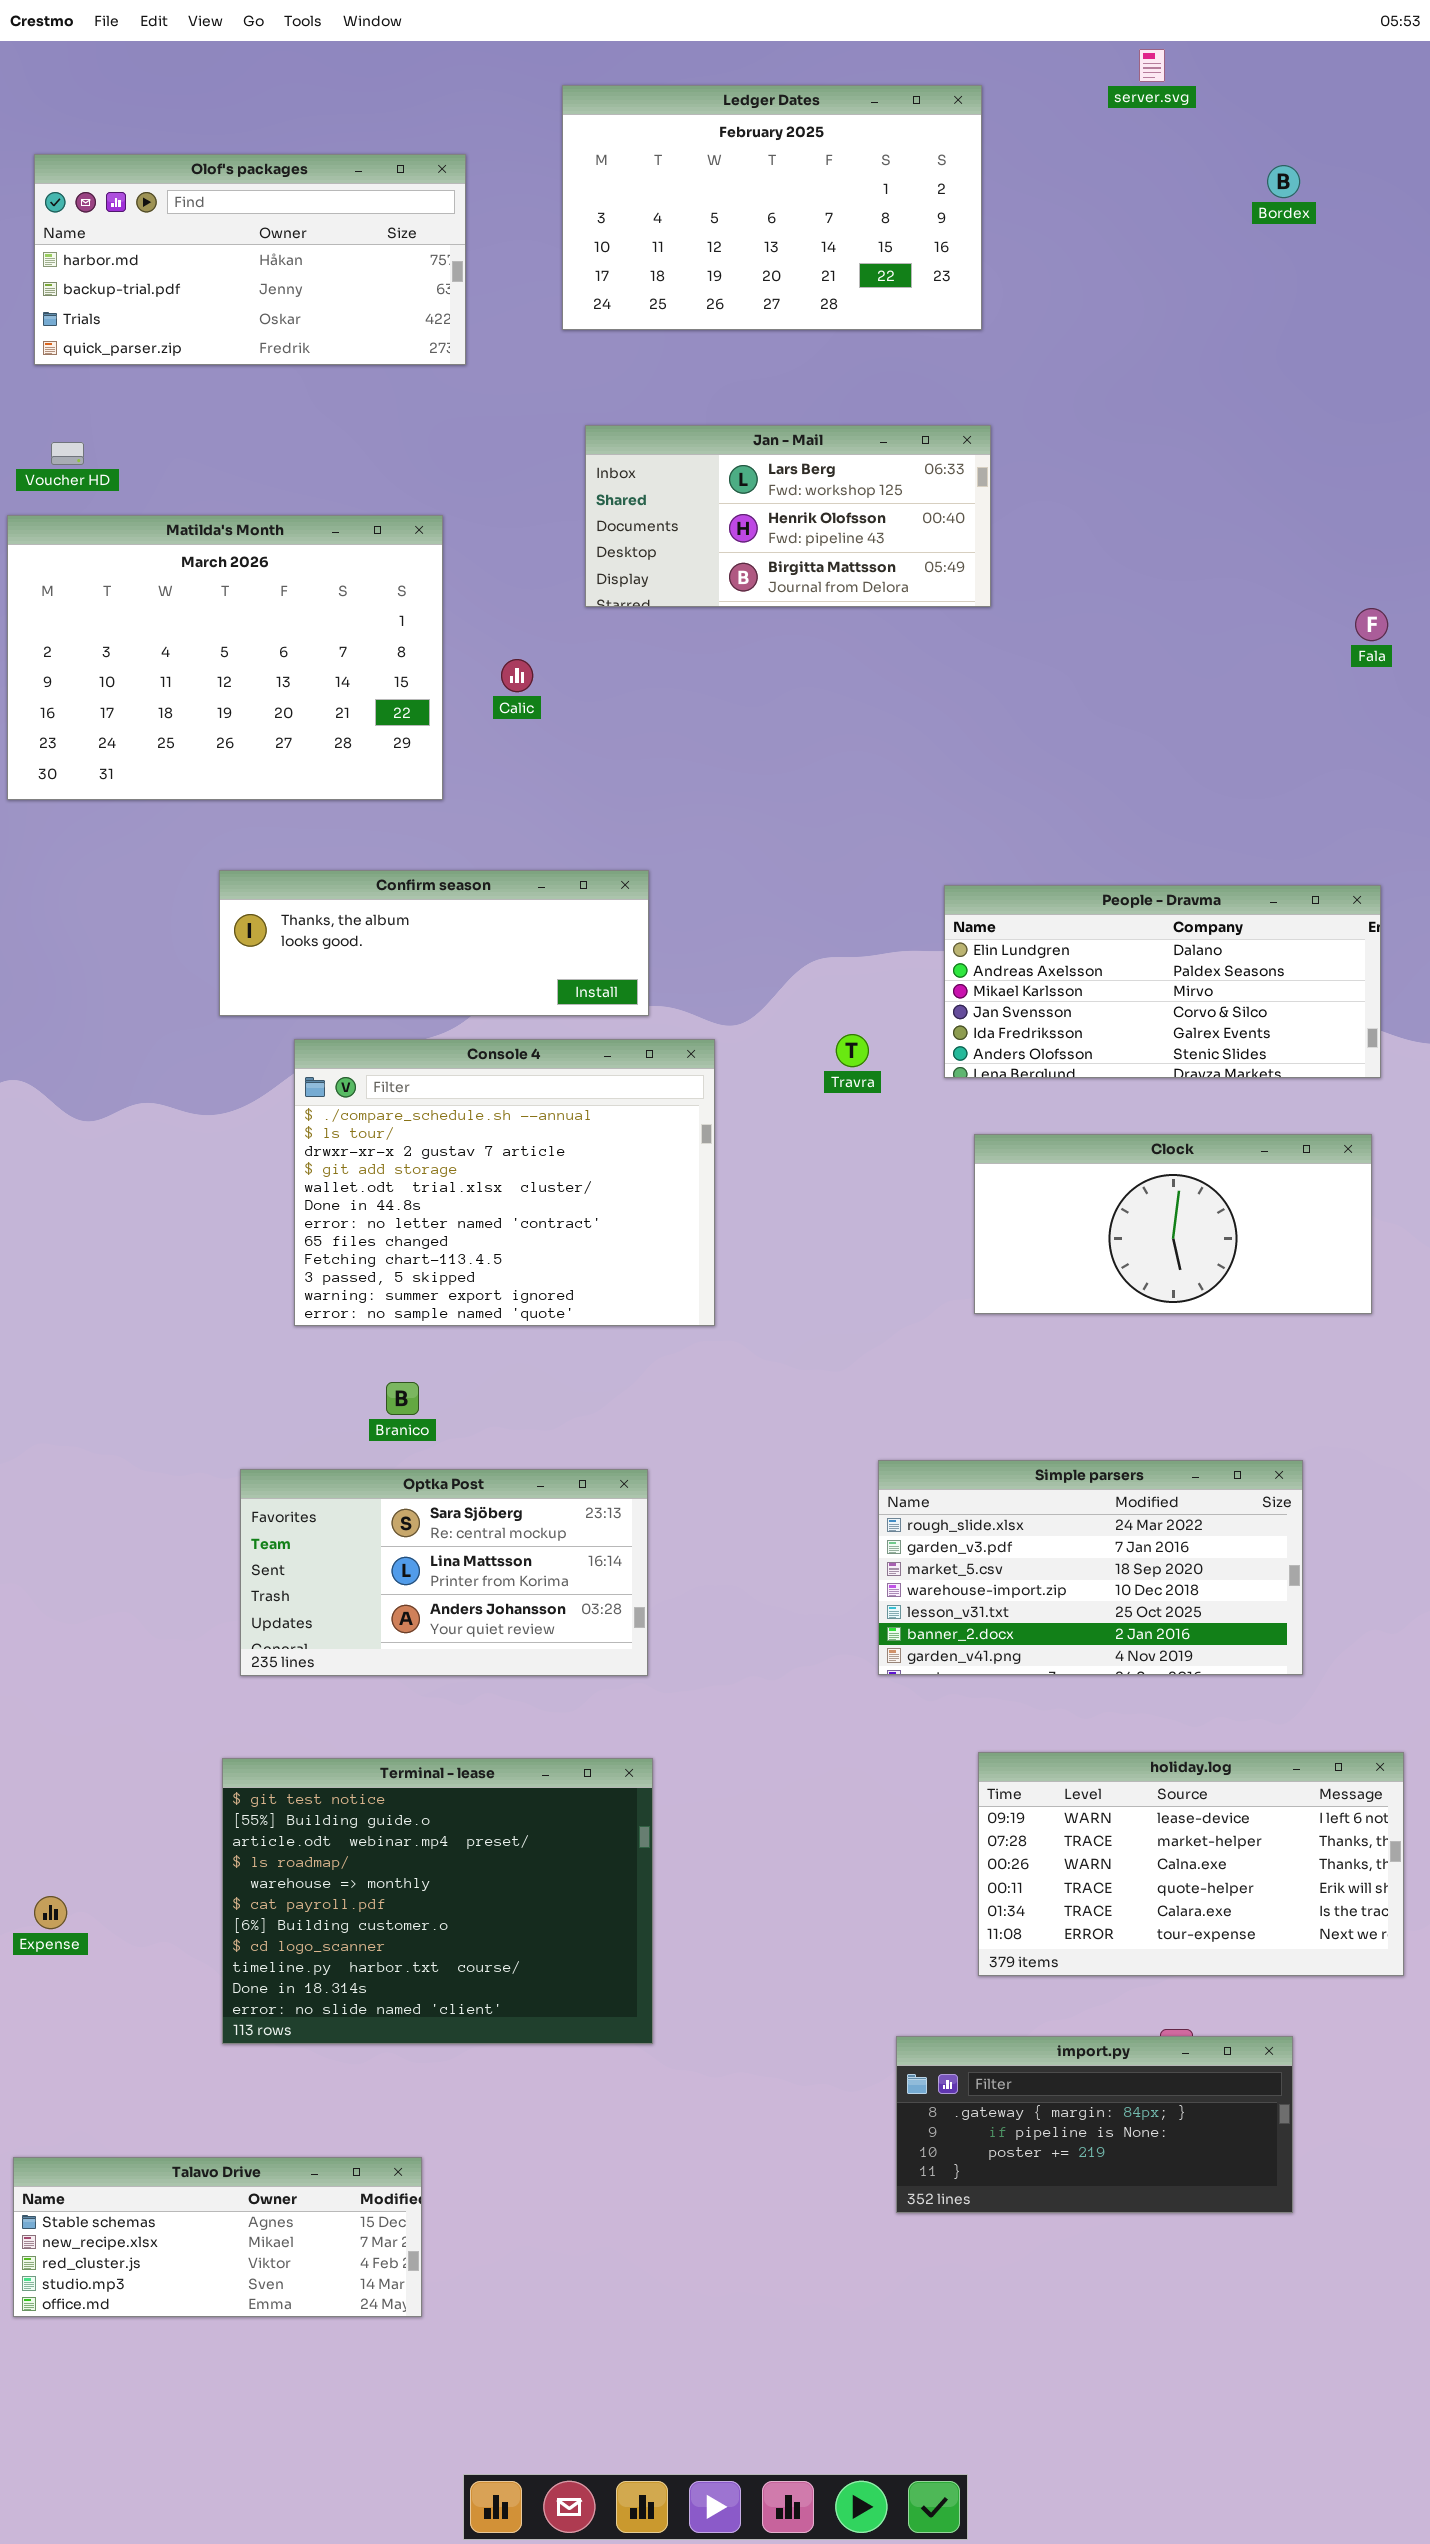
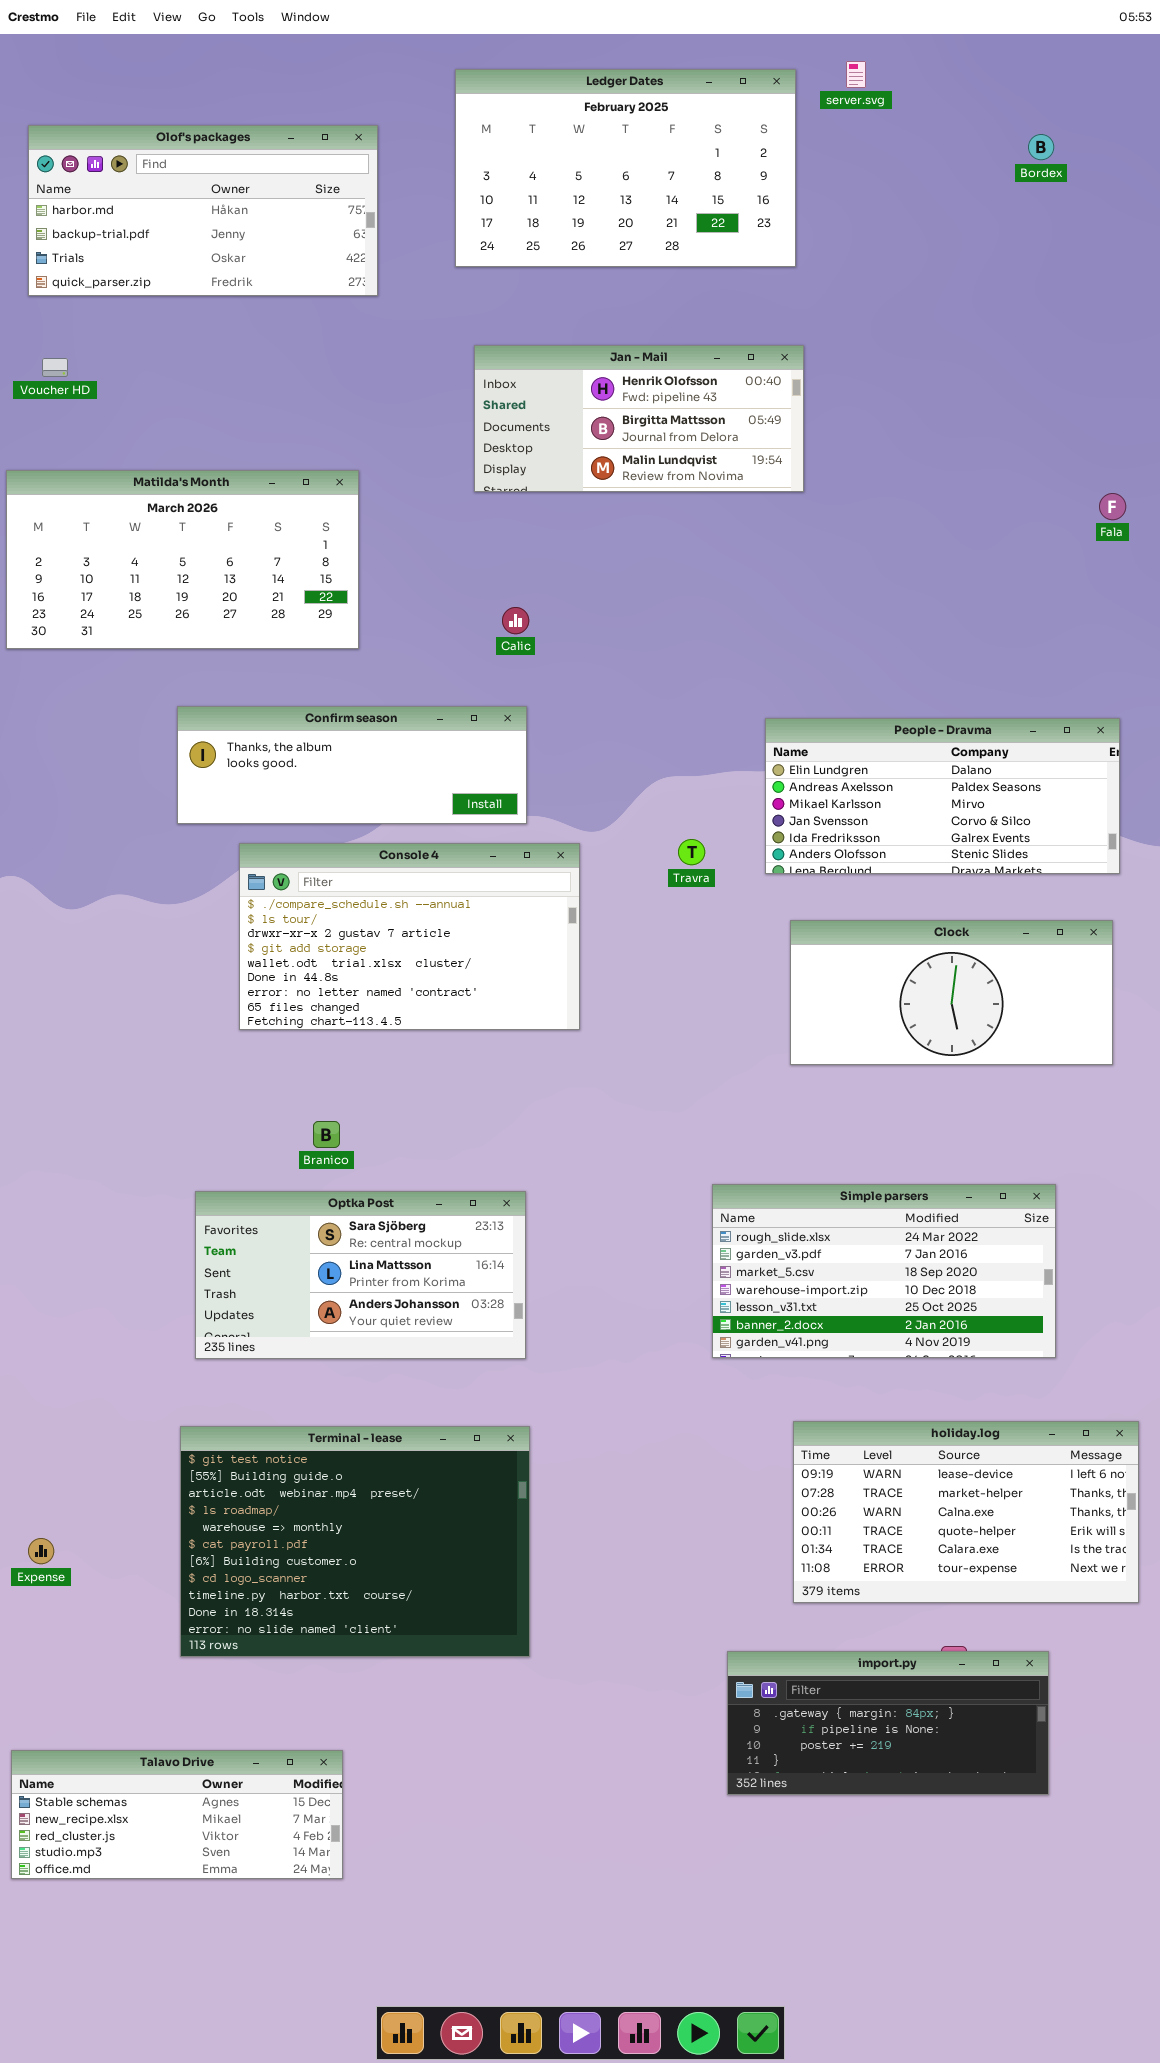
server.svg: [1139,49,1165,82] -> [846,61,866,88], moved
Jan - Mail: [585,425,991,607] -> [474,345,804,492], scrolled down 1 row
Matilda's Month: [7,515,443,800] -> [6,470,359,649], resized
Calic: [501,659,533,692] -> [502,607,529,634], moved
Console 4: [294,1039,715,1326] -> [239,843,580,1030], resized

